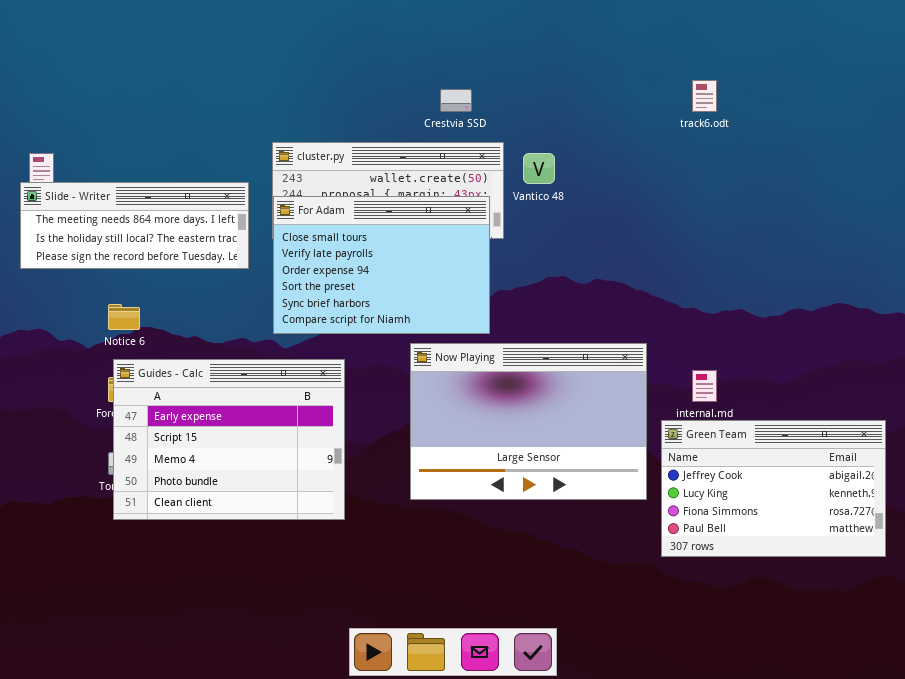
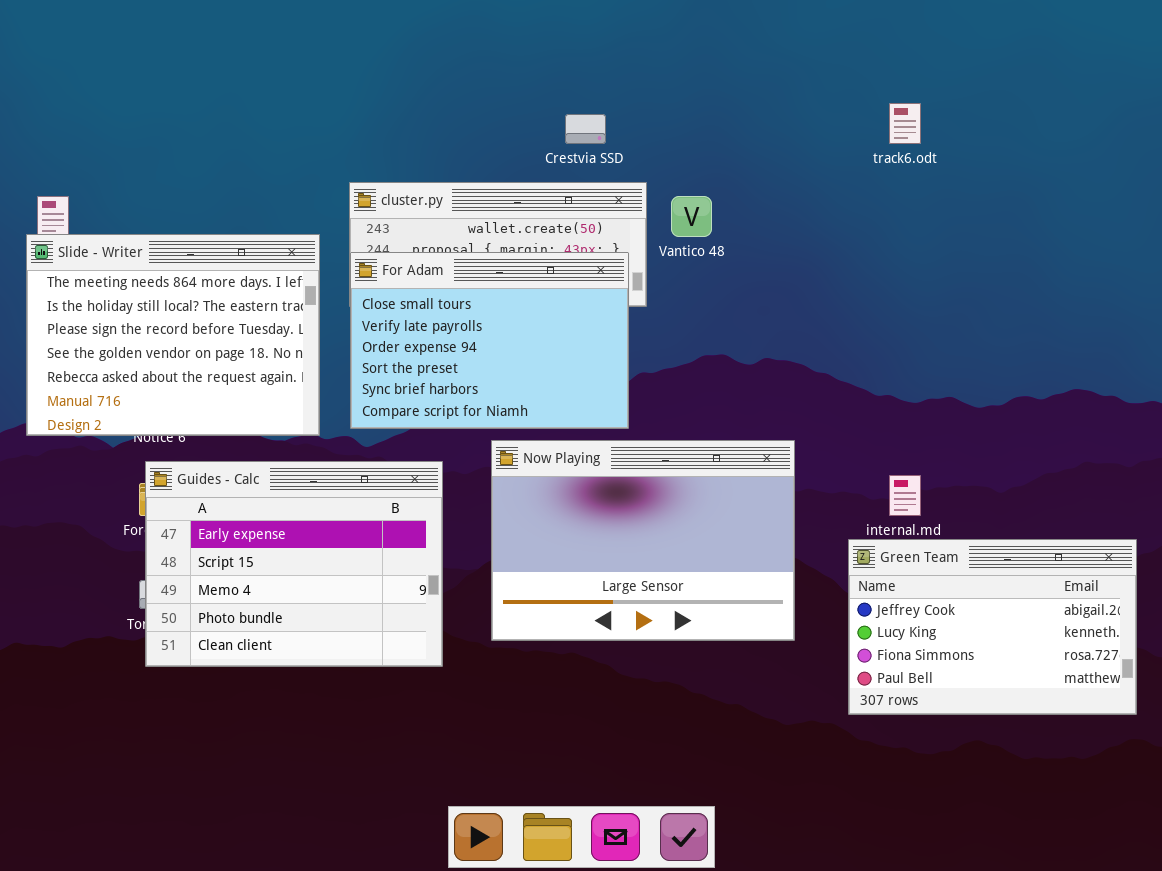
Slide - Writer: [20,182,249,269] -> [26,234,320,436], resized
Now Playing: [410,343,647,500] -> [491,440,795,641], moved

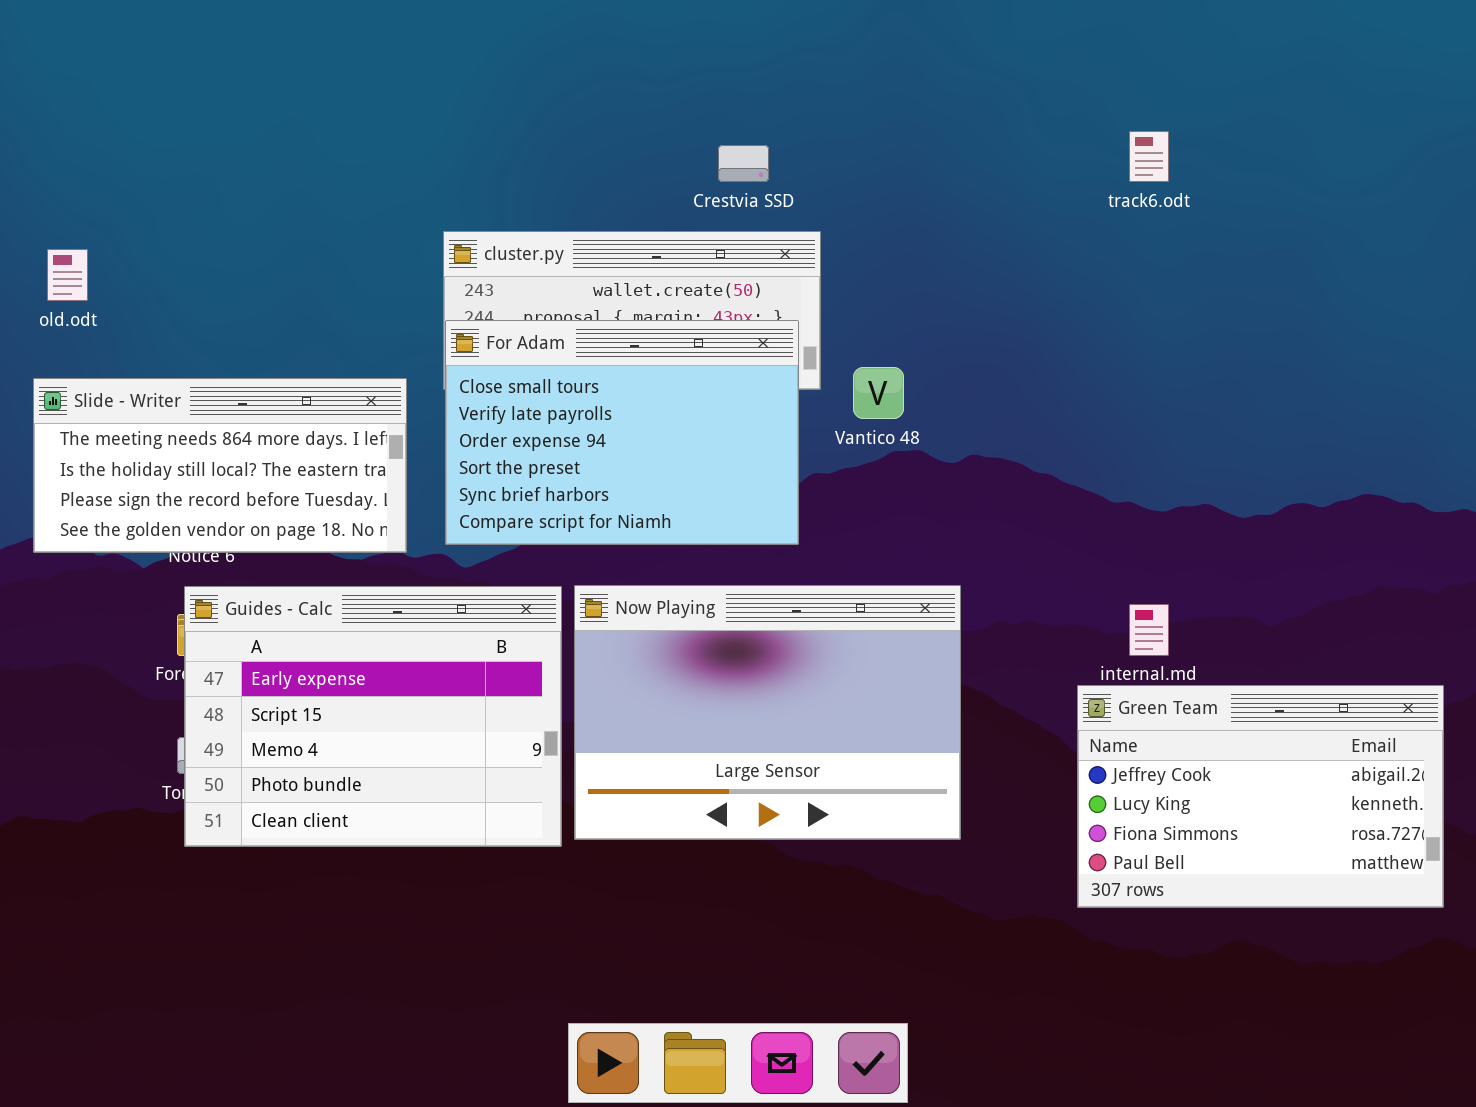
Vantico 48: [671,196,712,237] -> [853,367,904,419], moved
Slide - Writer: [26,234,320,436] -> [33,378,407,553], resized
Now Playing: [491,440,795,641] -> [574,585,961,840], moved

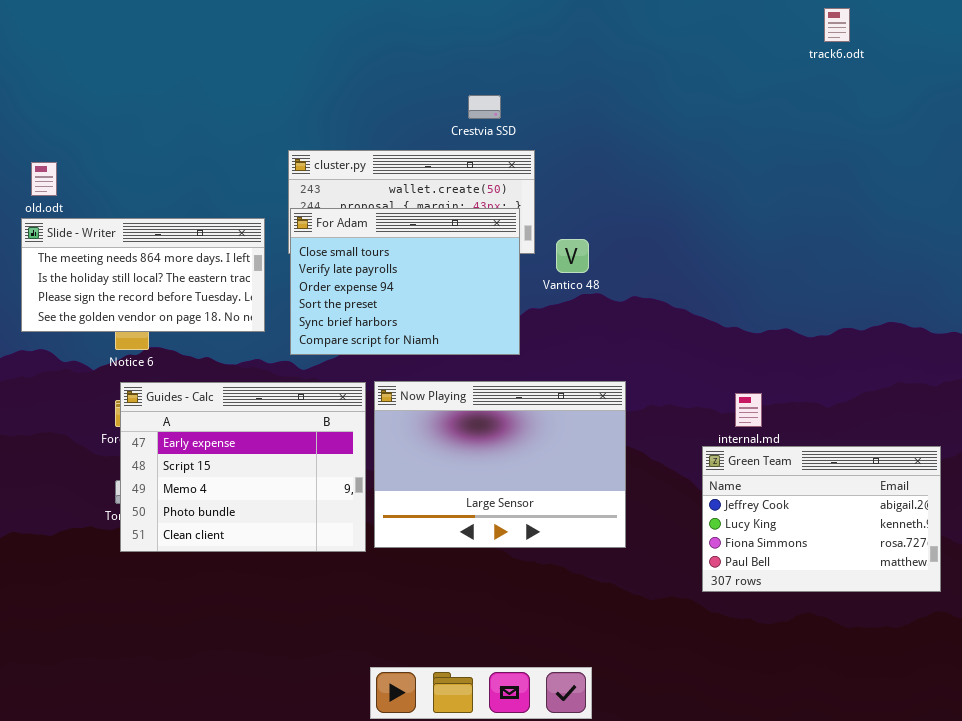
track6.odt: [1129,131,1169,182] -> [824,8,850,42], moved
Slide - Writer: [33,378,407,553] -> [21,218,265,332], moved

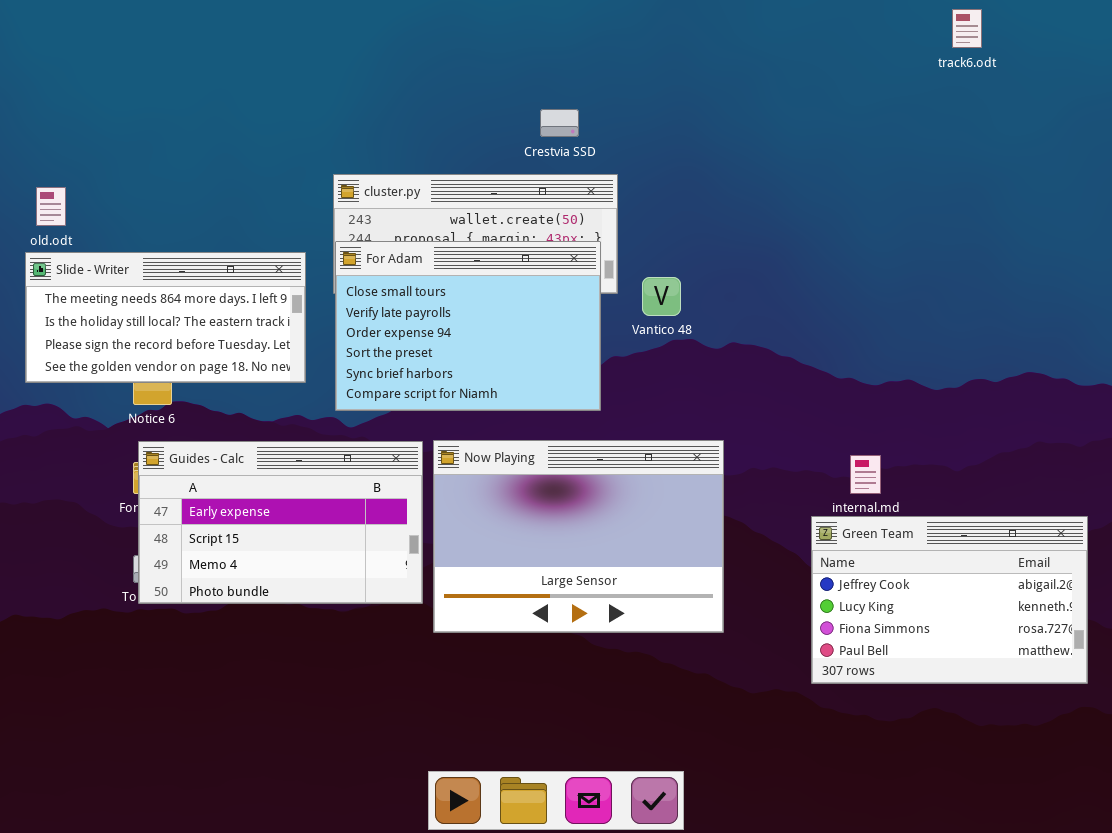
Guides - Calc: [120,382,366,552] -> [138,441,423,604], resized

